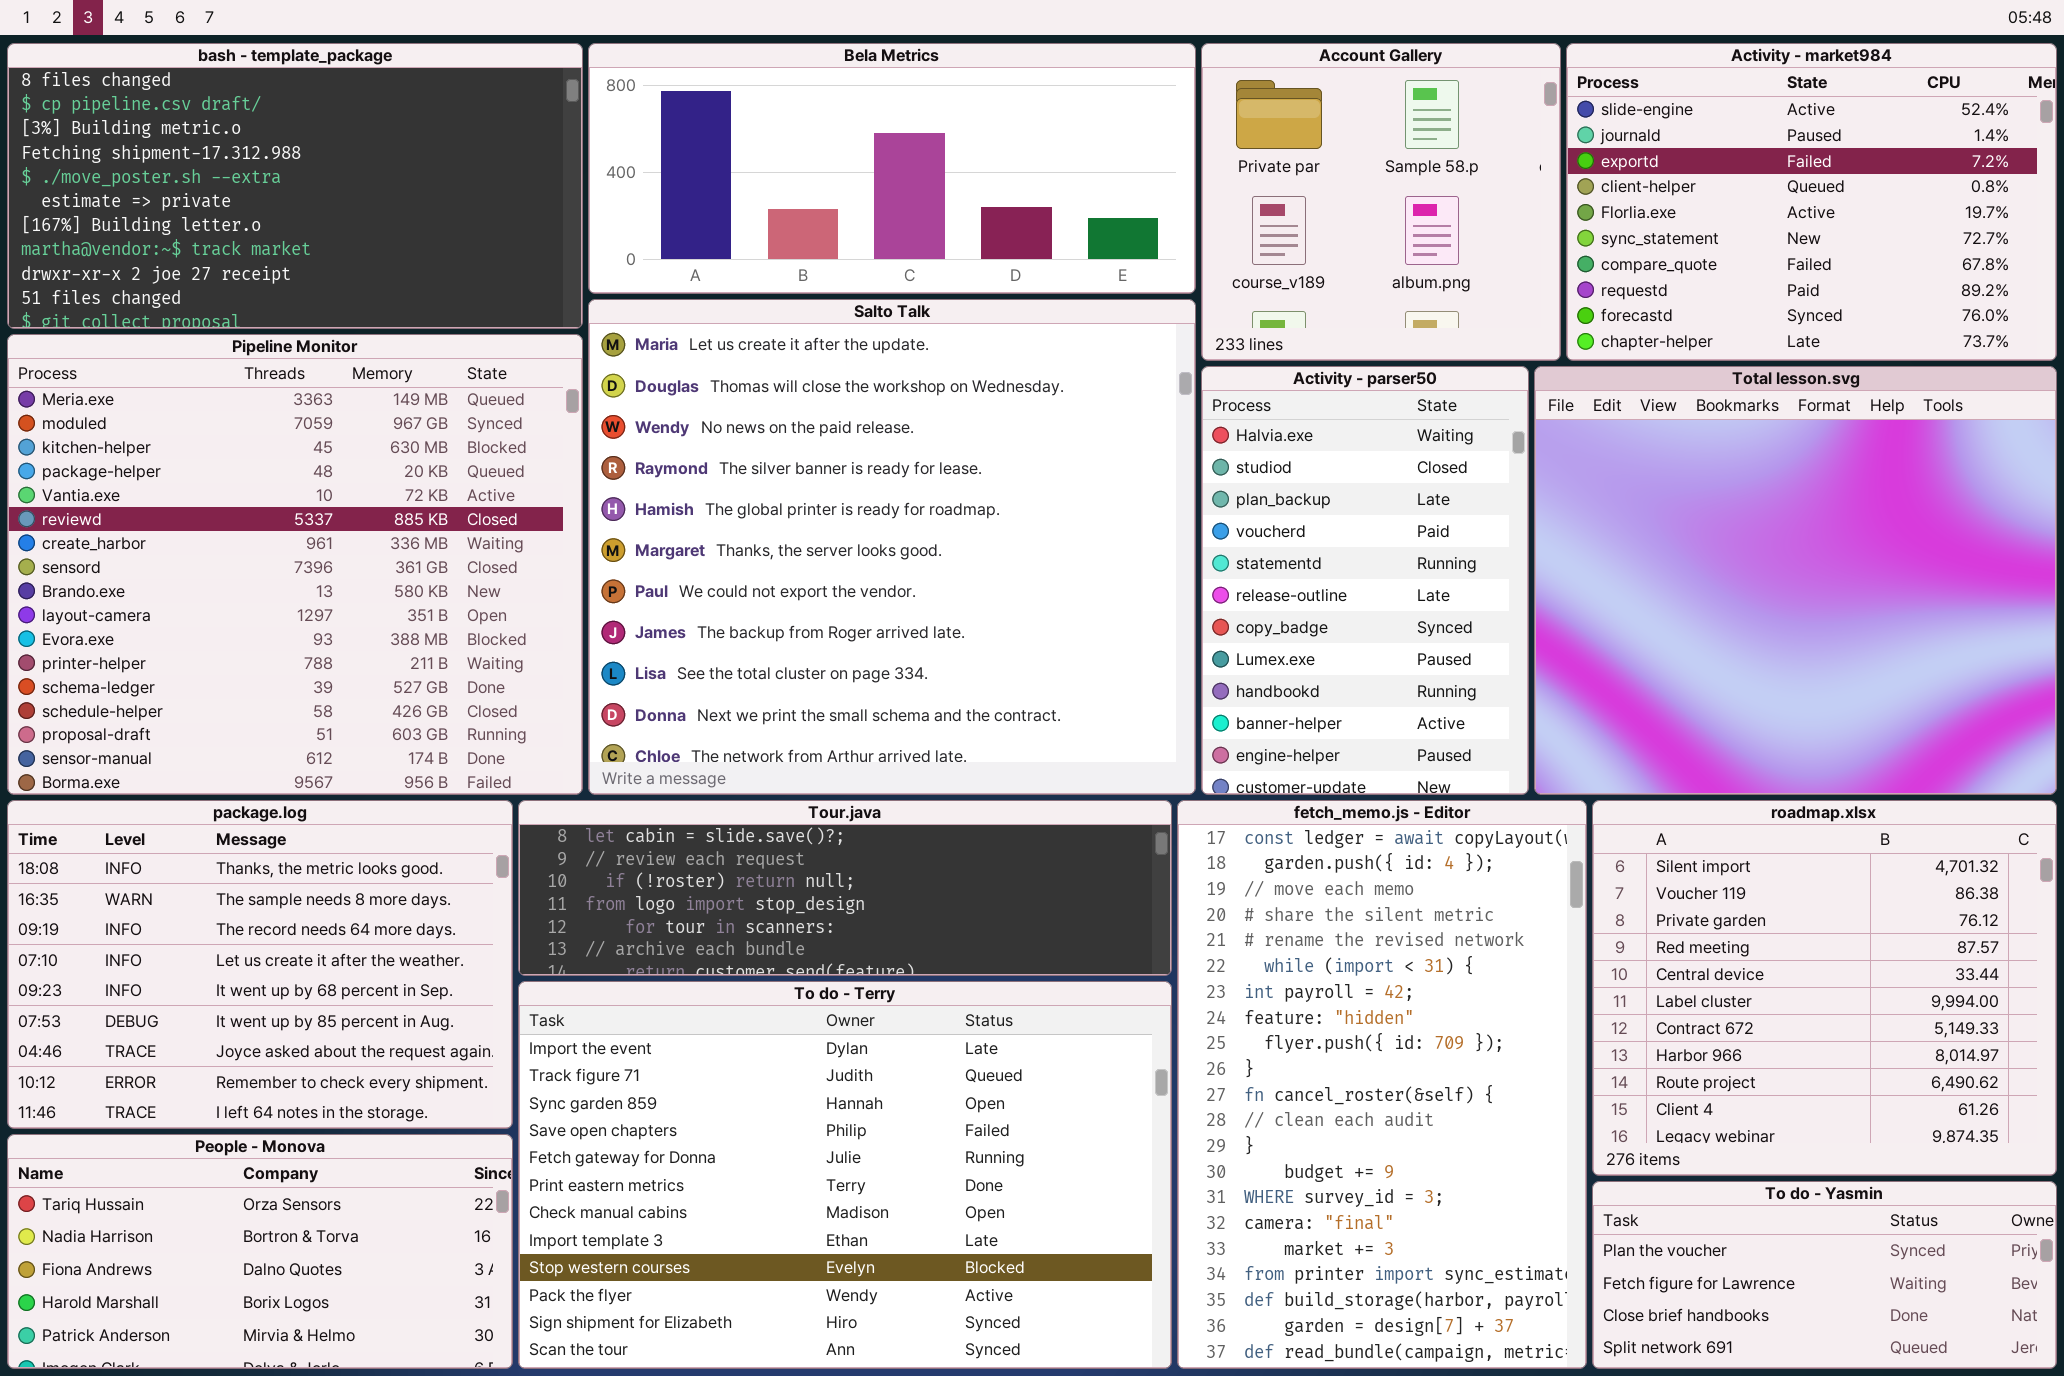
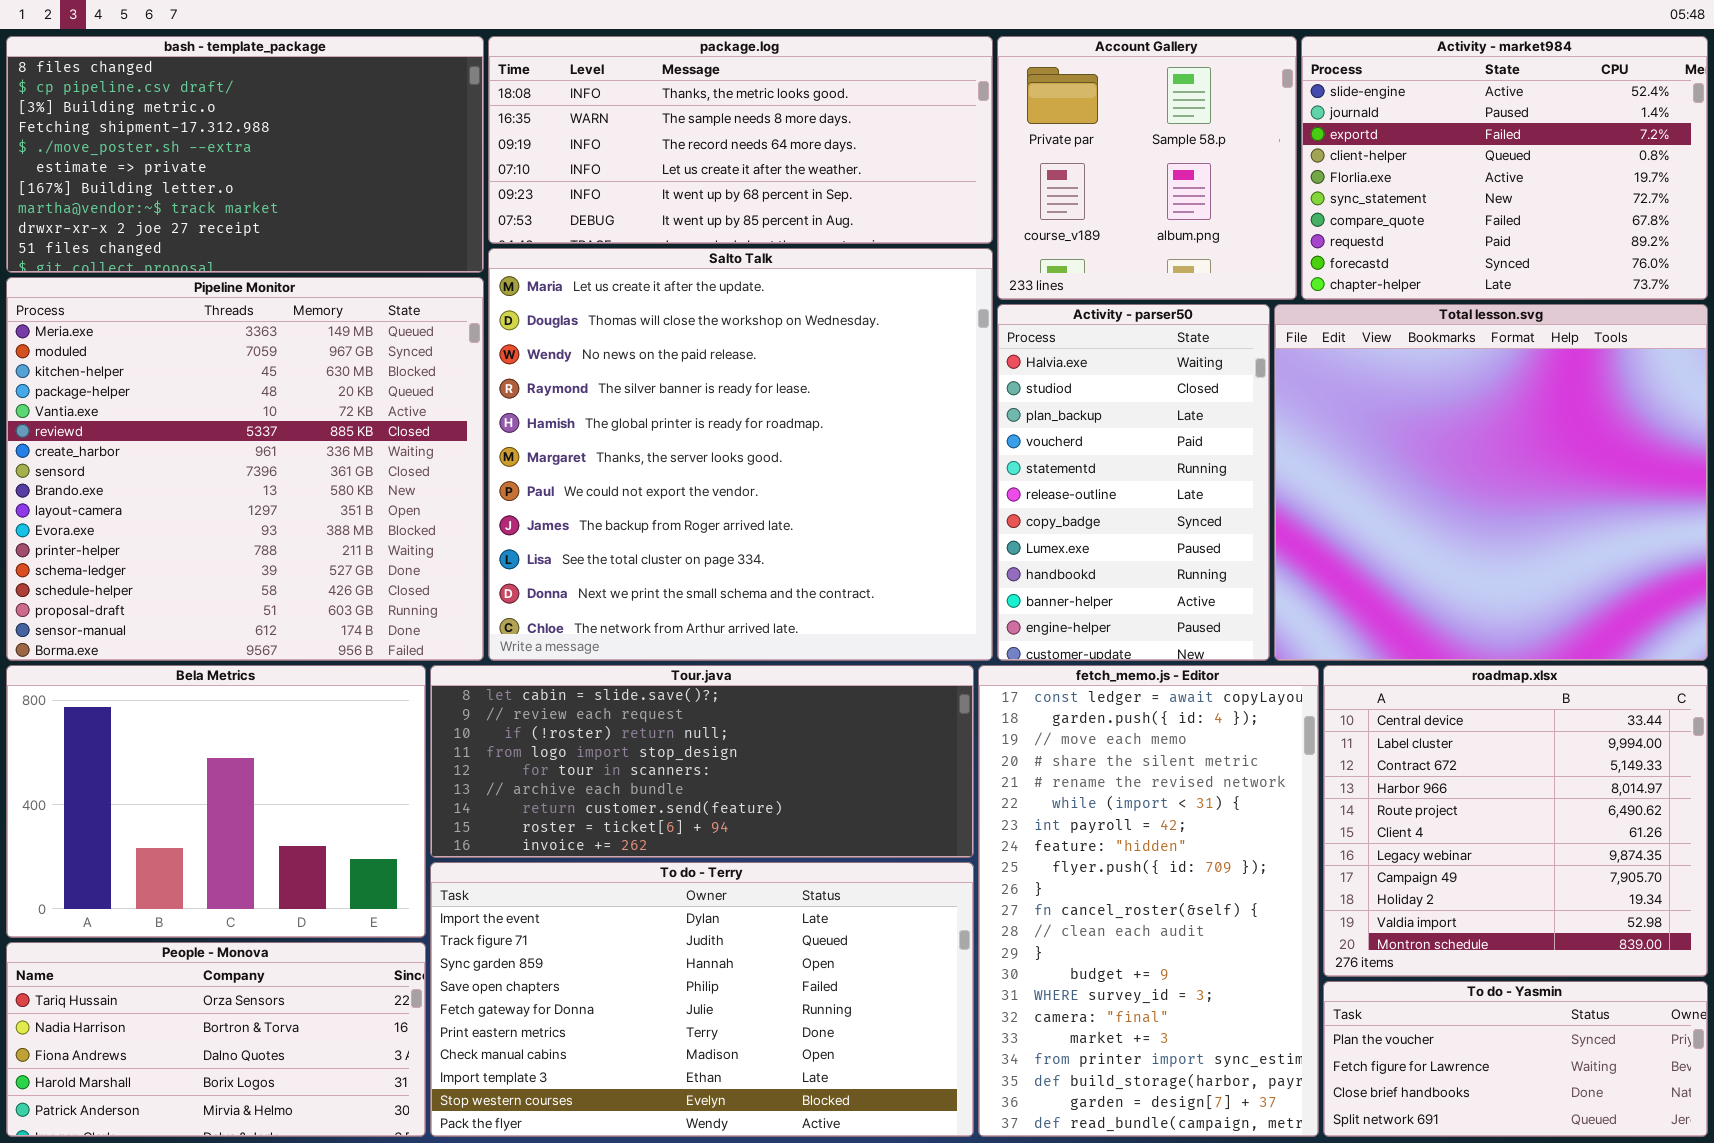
Bela Metrics: [588,43,1196,294] -> [6,665,426,938], moved, resized
package.log: [7,800,513,1129] -> [488,36,993,244], moved, resized
Tour.java: [518,800,1172,976] -> [430,665,974,858], resized
roadmap.xlsx: [1592,800,2057,1176] -> [1323,665,1708,977], scrolled down 4 rows
To do - Terry: [518,981,1172,1369] -> [430,862,974,1137], resized

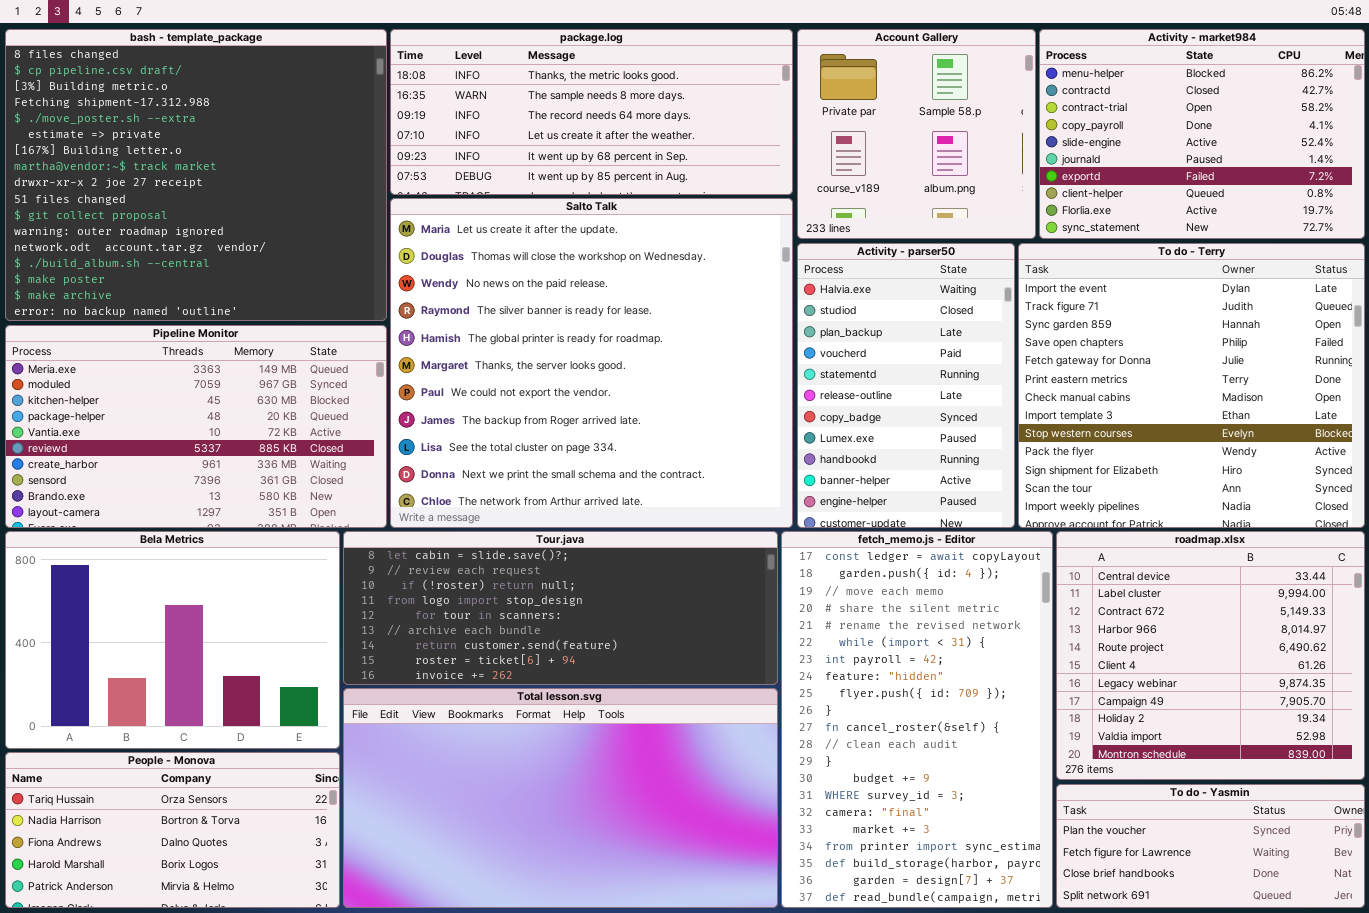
bash - template_package: [6,36,484,273] -> [5,29,387,321], resized
Activity - market984: [1301,36,1708,300] -> [1039,29,1365,239], scrolled up 4 rows
Pipeline Monitor: [6,277,484,661] -> [5,325,387,528], resized
Total lesson.svg: [1274,304,1708,661] -> [343,688,778,908], moved, resized
To do - Terry: [430,862,974,1137] -> [1018,243,1365,528], moved, resized

